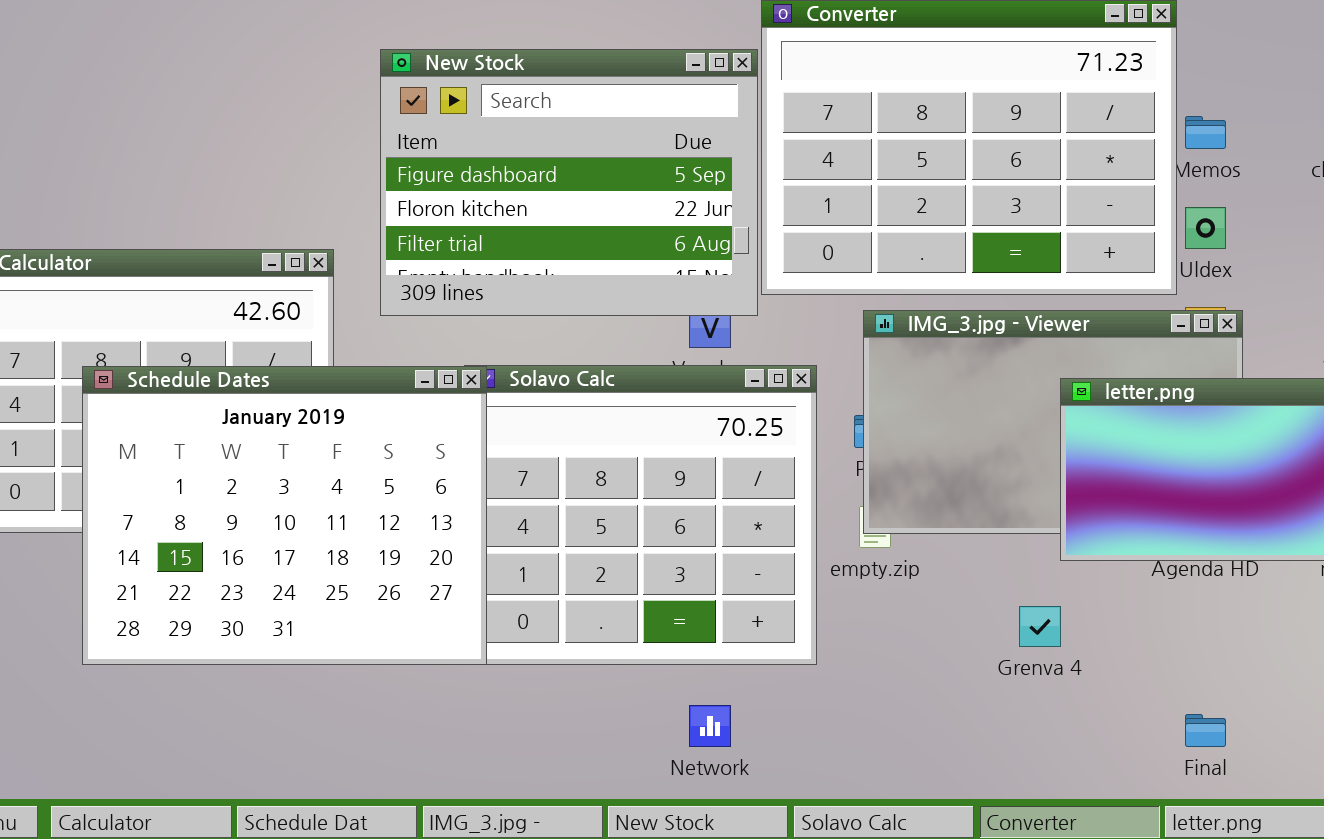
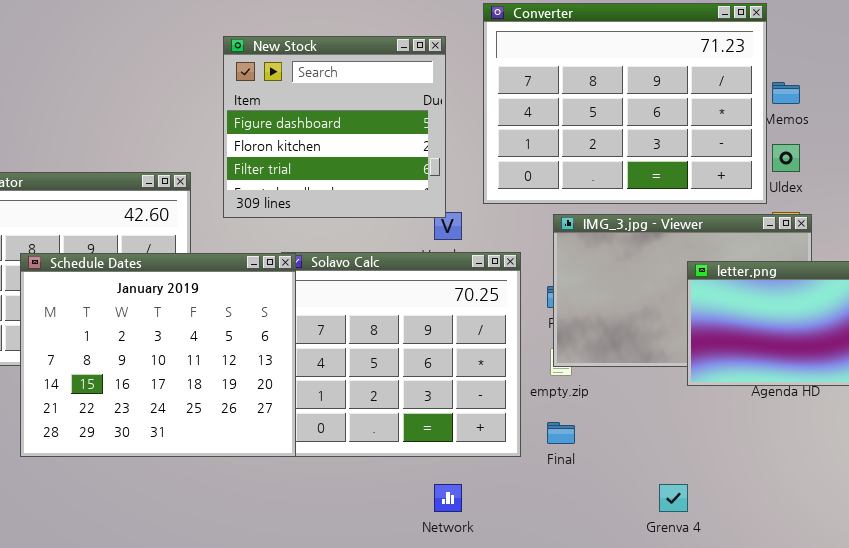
New Stock: [380,49,758,316] -> [223,36,446,218], resized
Grenva 4: [1019,606,1061,647] -> [659,484,688,512], moved
Final: [1185,714,1226,747] -> [547,422,575,444], moved

